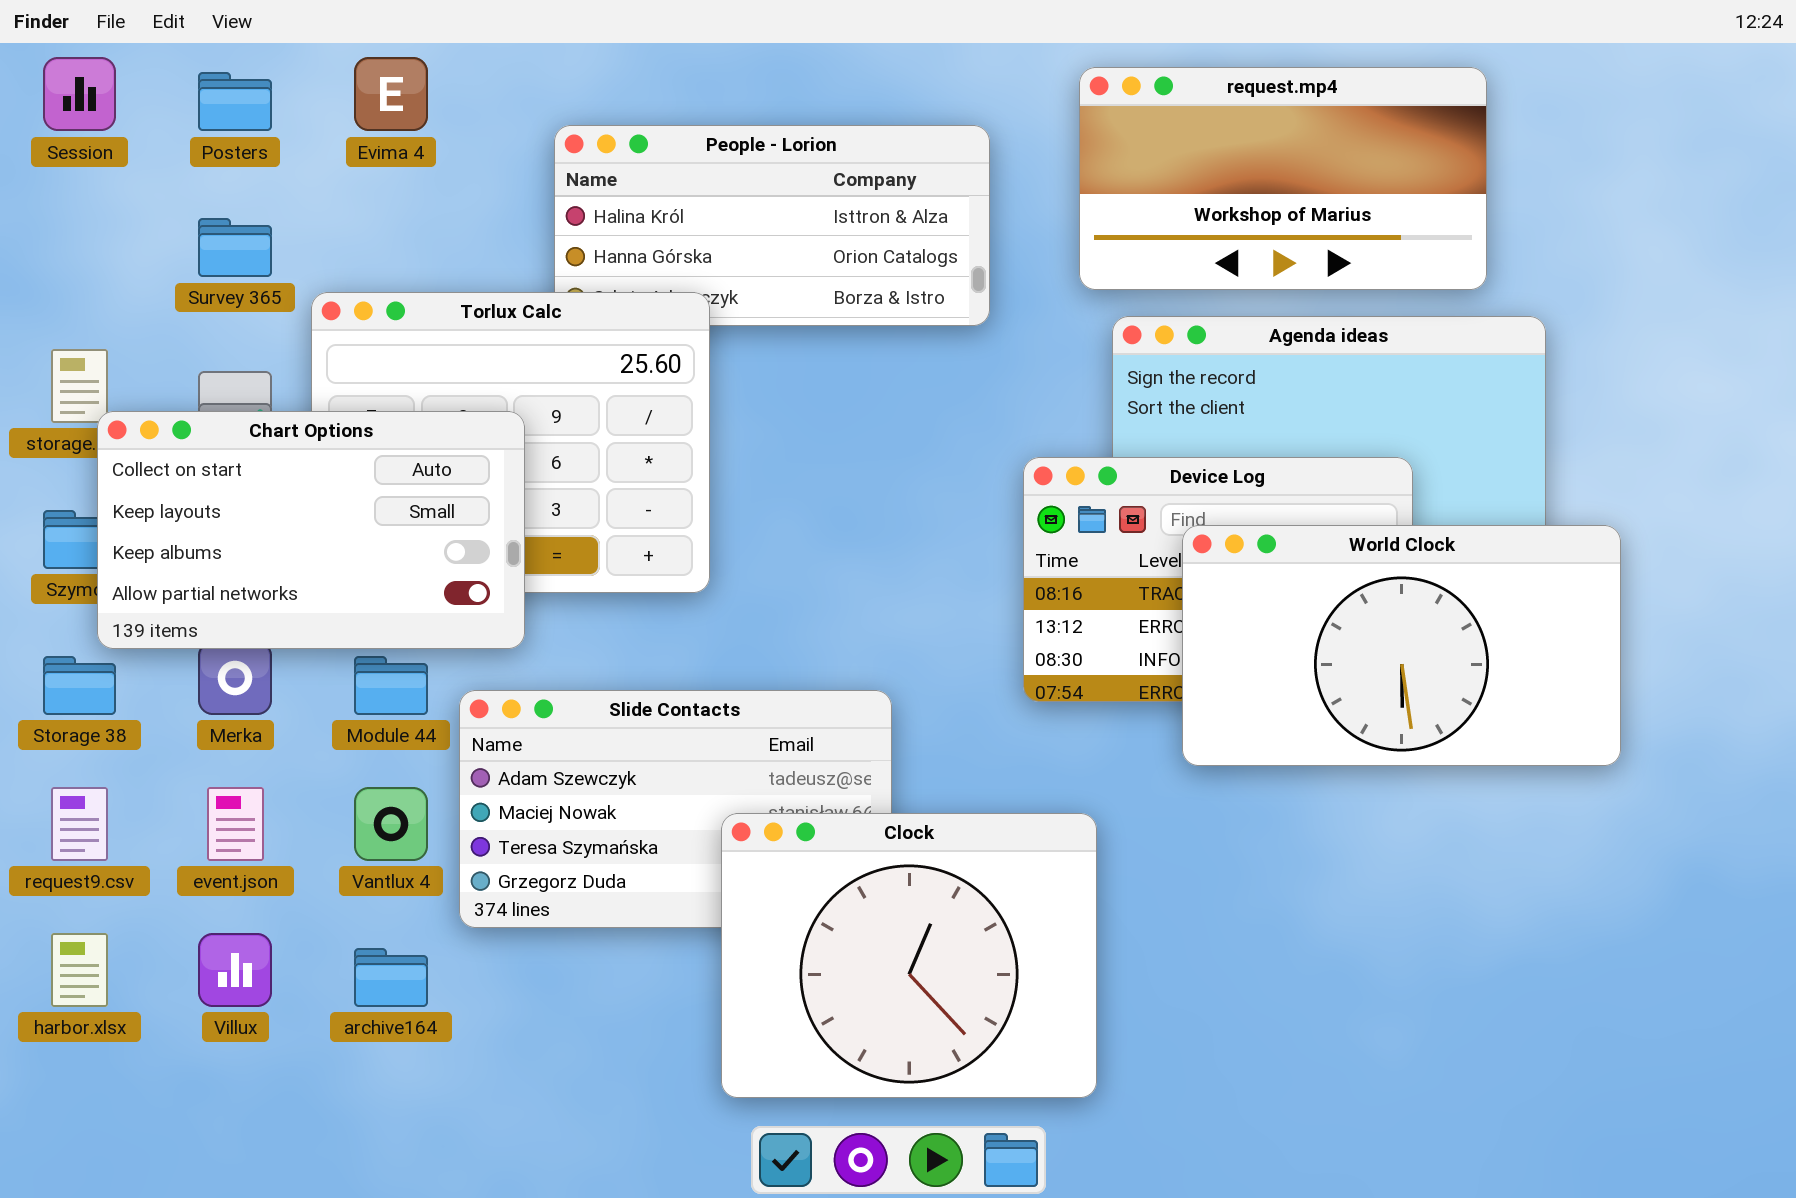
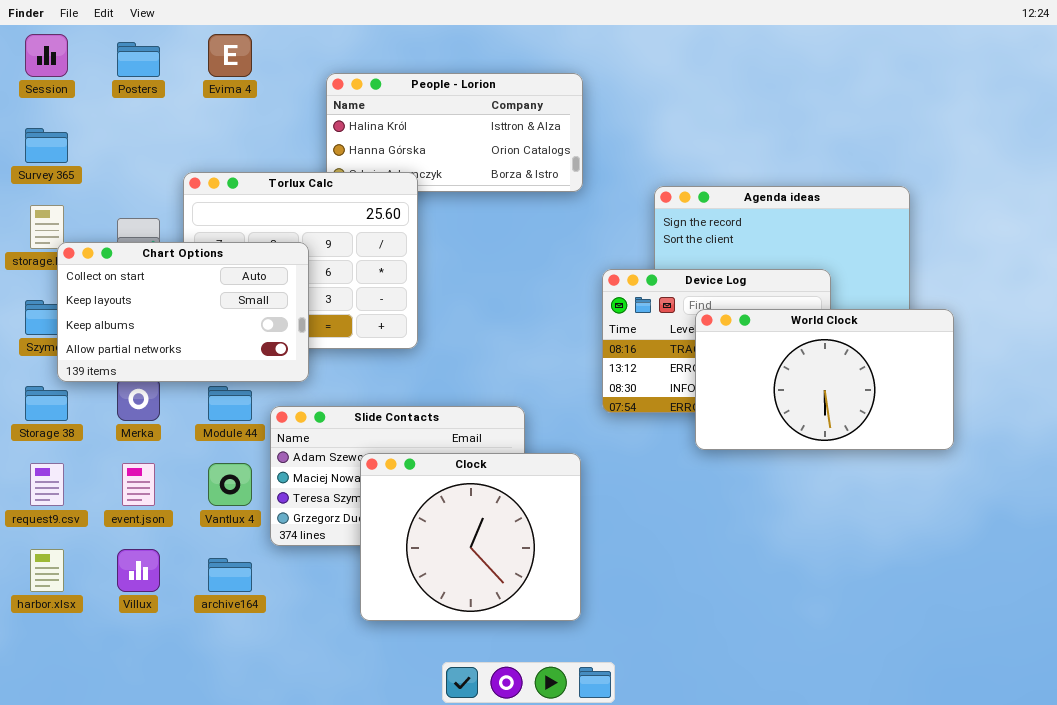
request.mp4: [1079,67,1487,290] -> none, closed
Survey 365: [198,218,272,277] -> [25,128,68,163], moved
Clock: [721,813,1097,1098] -> [360,453,581,621], moved

